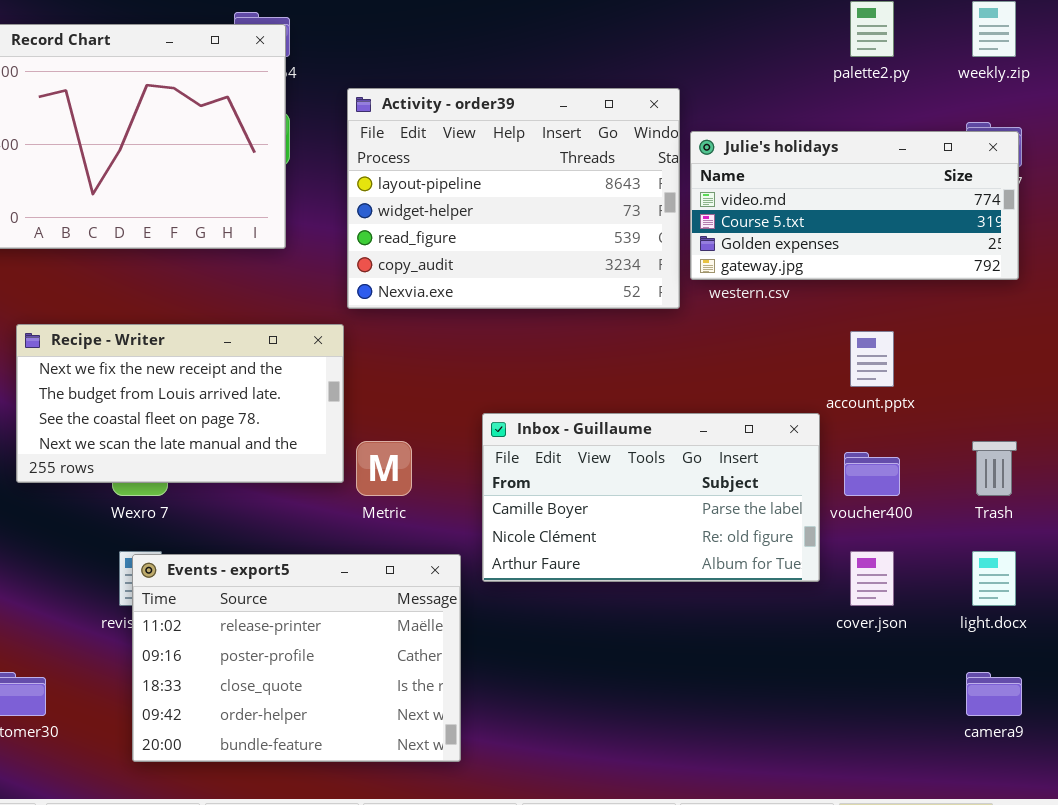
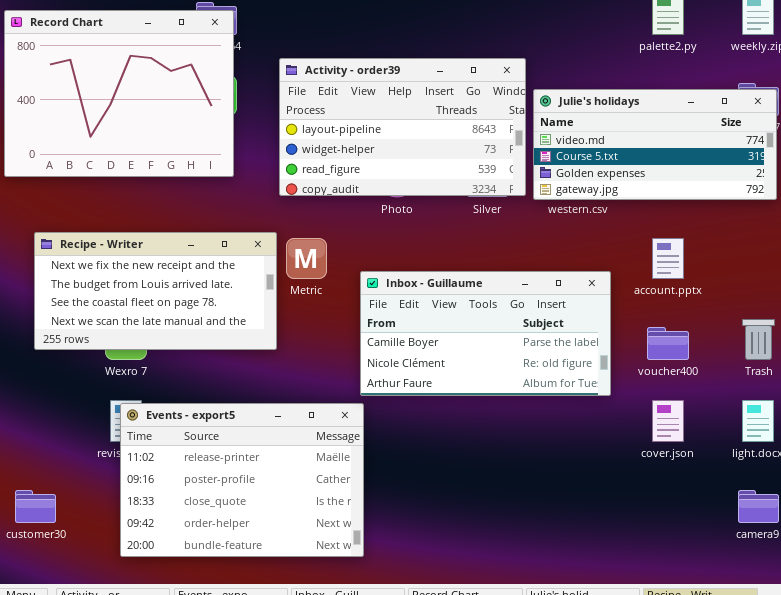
Activity - order39: [347,88,680,309] -> [279,58,526,196], resized
Inbox - Guillaume: [482,413,820,582] -> [360,271,611,396], moved
Metric: [356,441,412,496] -> [286,238,327,279], moved

